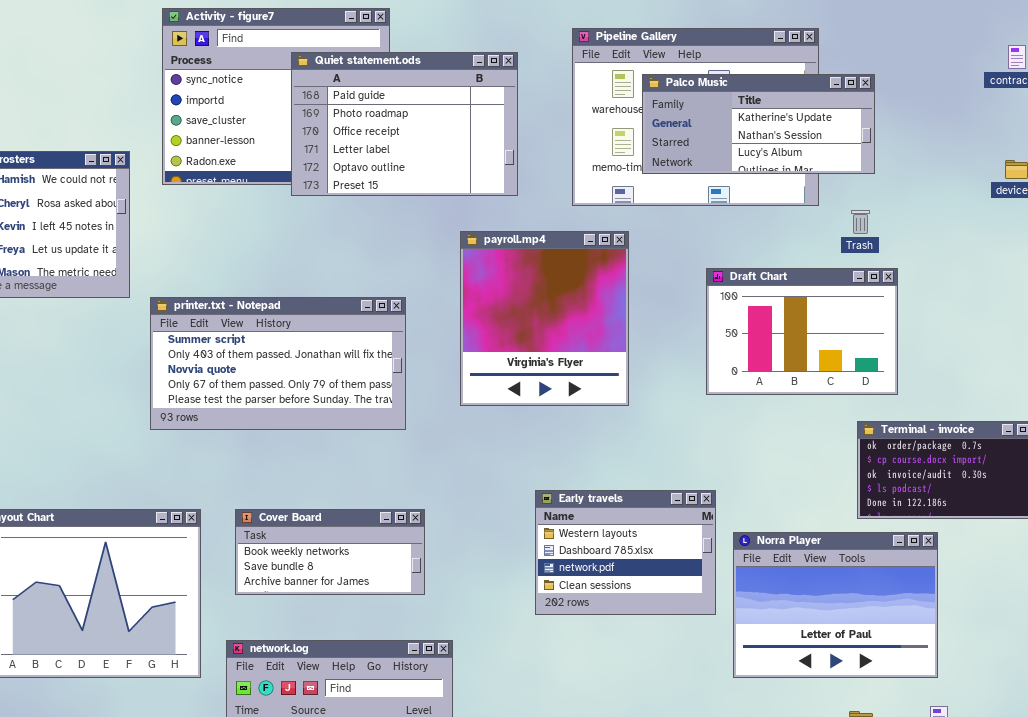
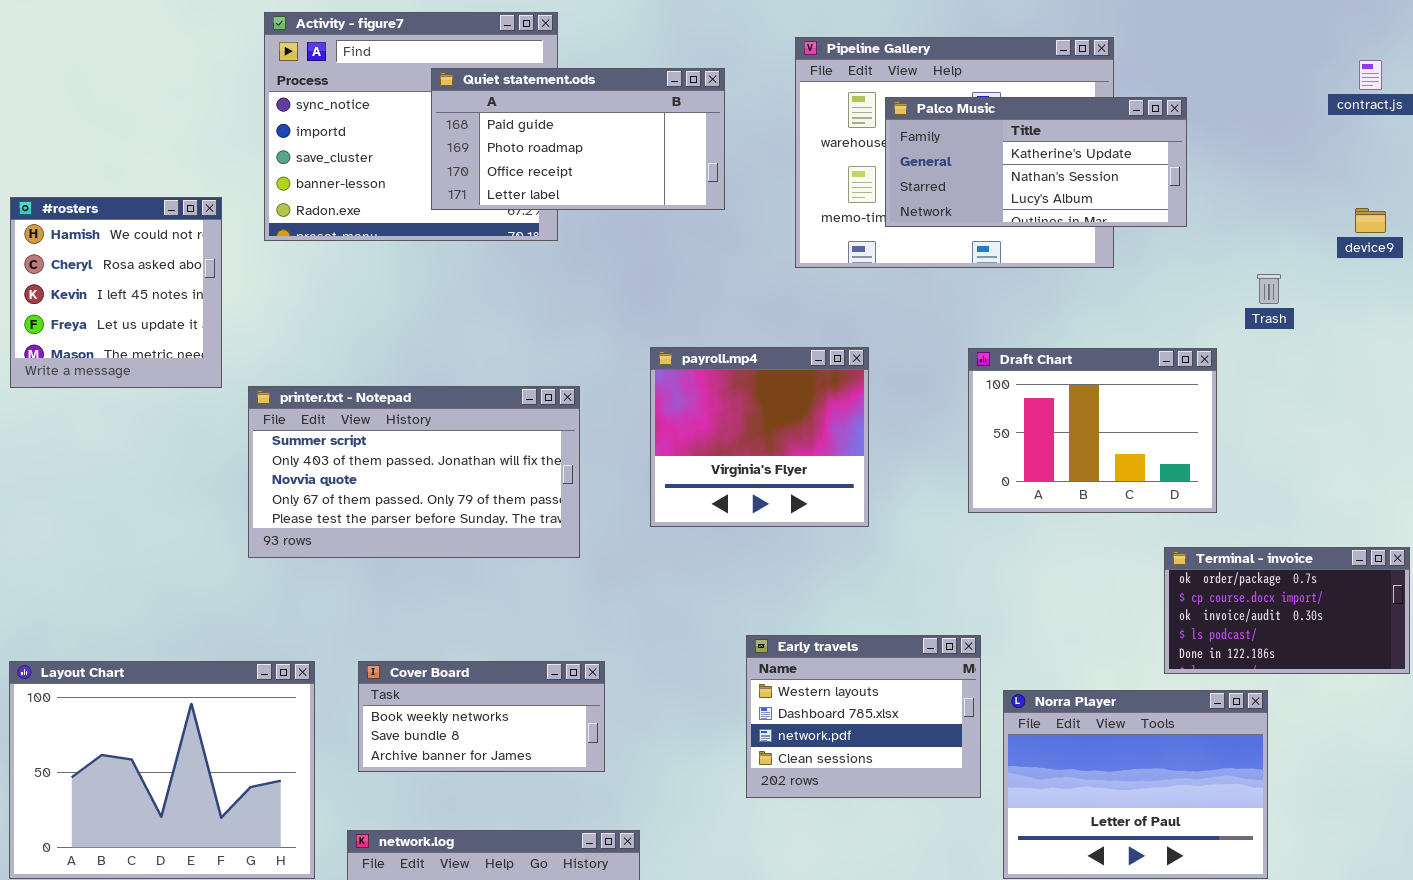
Quiet statement.ods: [291,52,518,196] -> [431,68,725,210], resized
Trash: [851,210,870,234] -> [1257,274,1281,304], moved
payroll.mp4: [460,231,629,406] -> [650,347,869,527], resized

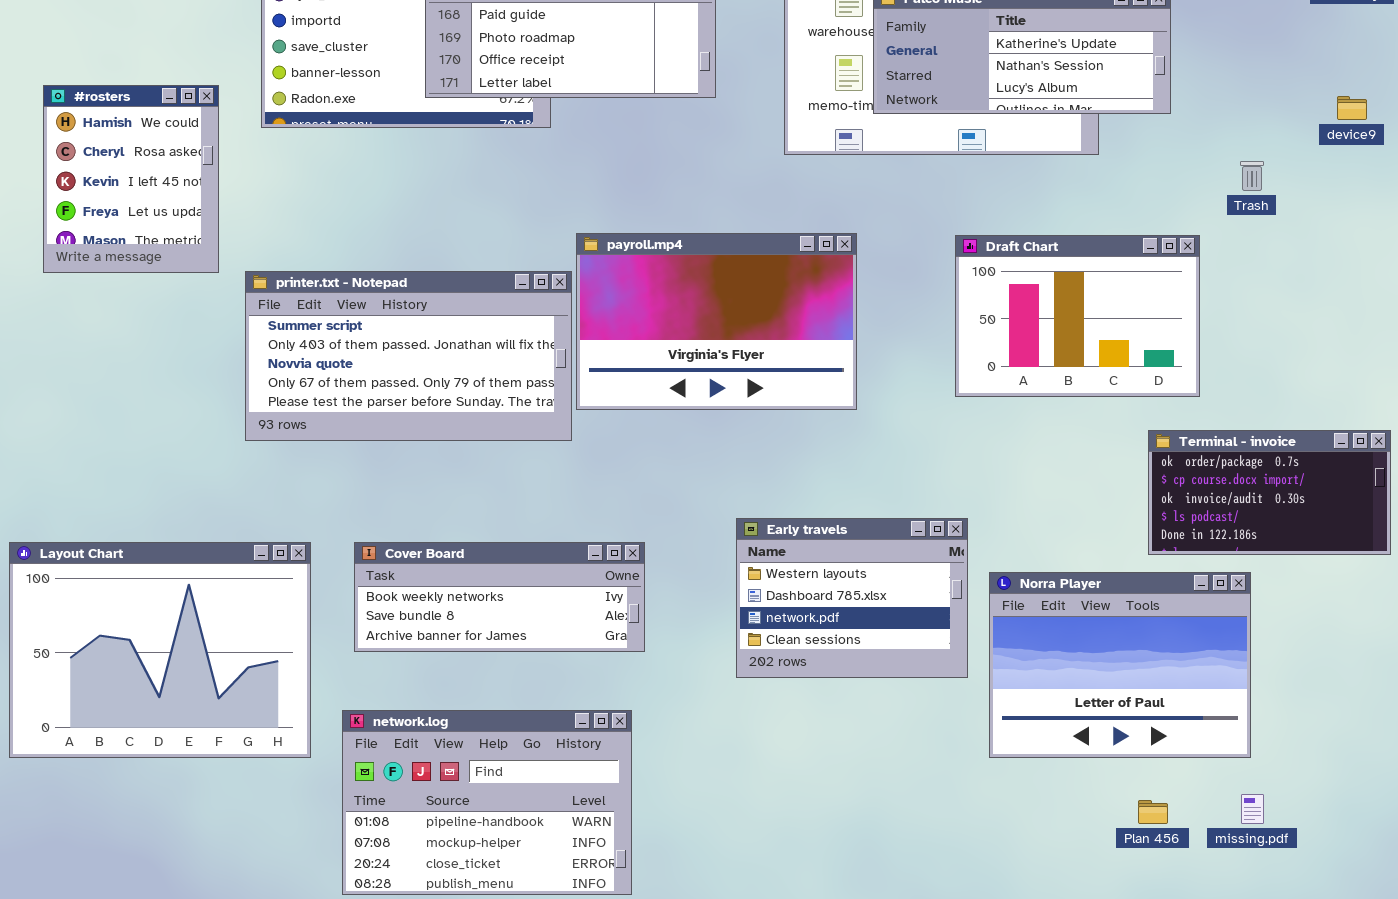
#rosters: [10,197,222,388] -> [43,85,219,273], resized
payroll.mp4: [650,347,869,527] -> [576,233,857,410], resized
Cover Board: [358,661,605,772] -> [354,542,645,652], resized

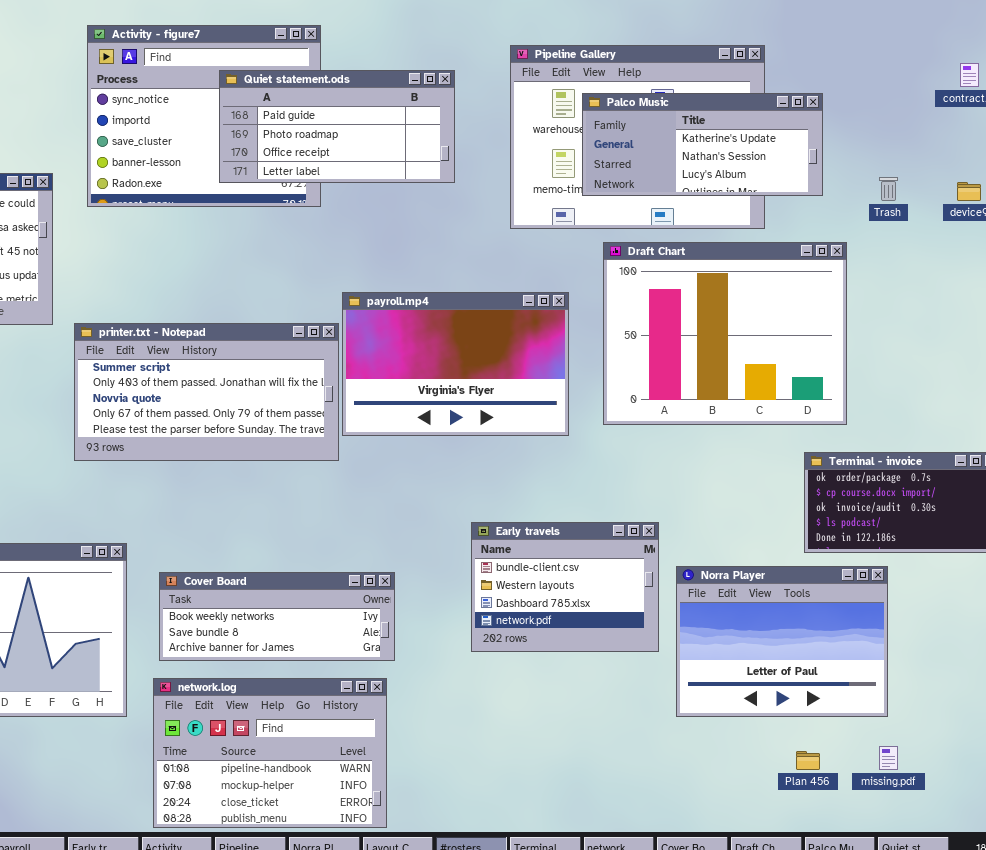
Trash: [1240,161,1264,191] -> [879,177,898,201], moved
Draft Chart: [955,235,1200,397] -> [603,242,847,425], resized
Early travels: [736,518,968,678] -> [471,522,659,652], scrolled up 1 row
Cover Board: [354,542,645,652] -> [159,572,395,661], moved

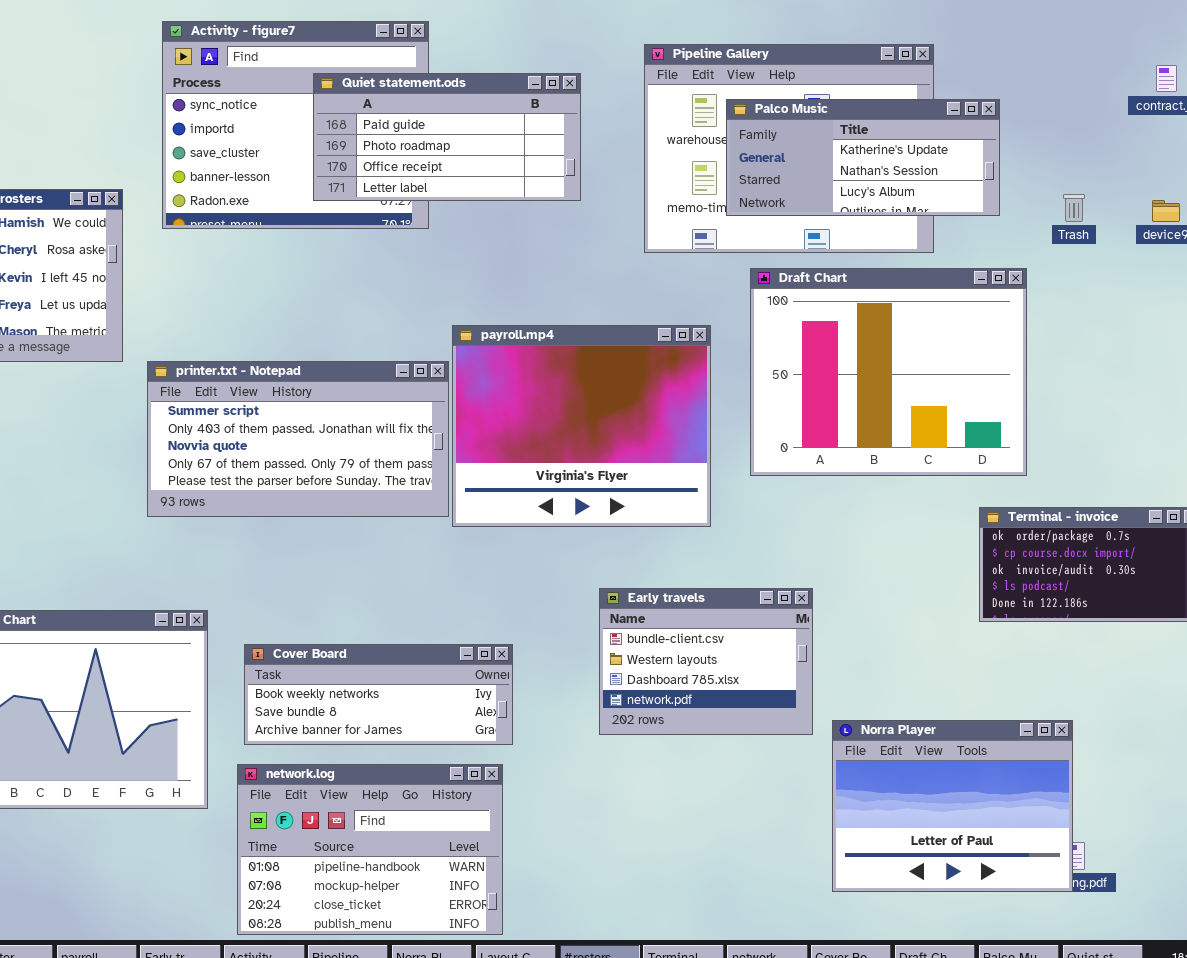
payroll.mp4: [342,292,569,436] -> [452,325,711,527], resized
Norra Player: [676,566,888,717] -> [832,720,1073,892], moved

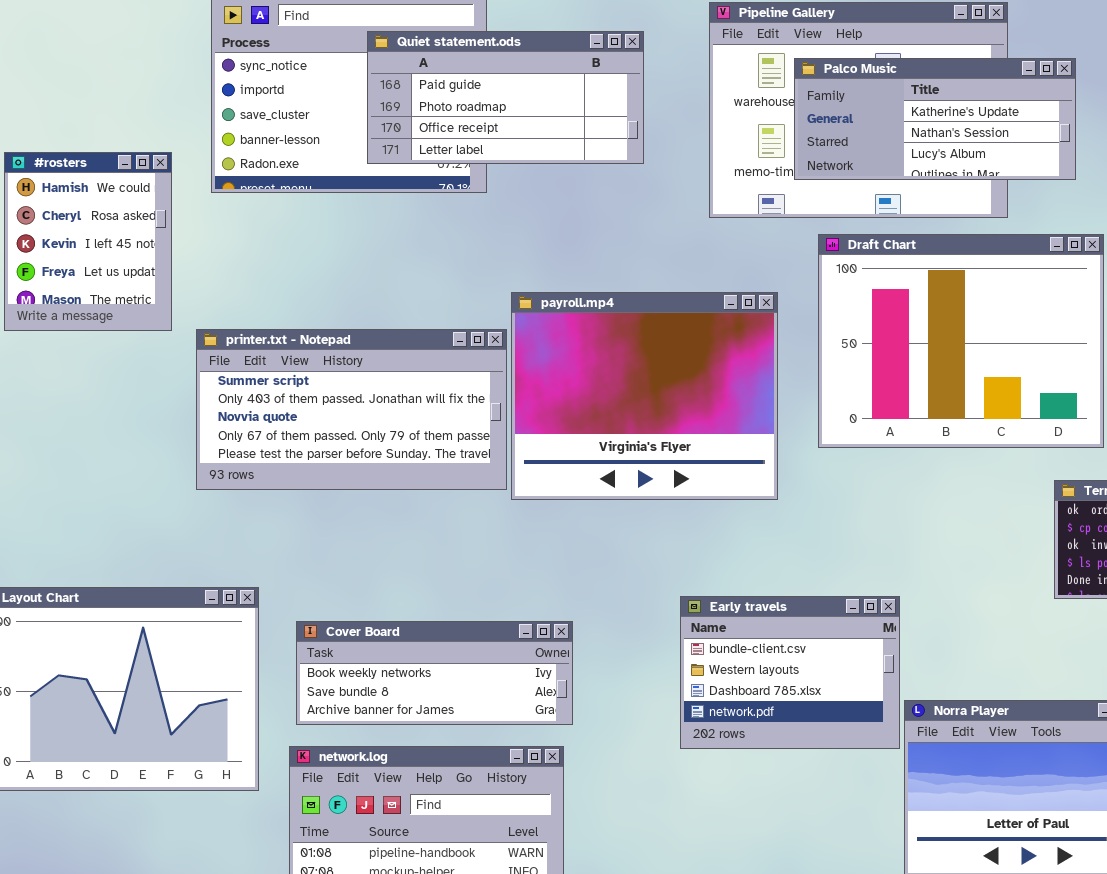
Early travels: [599,588,813,735] -> [680,596,900,749], moved

